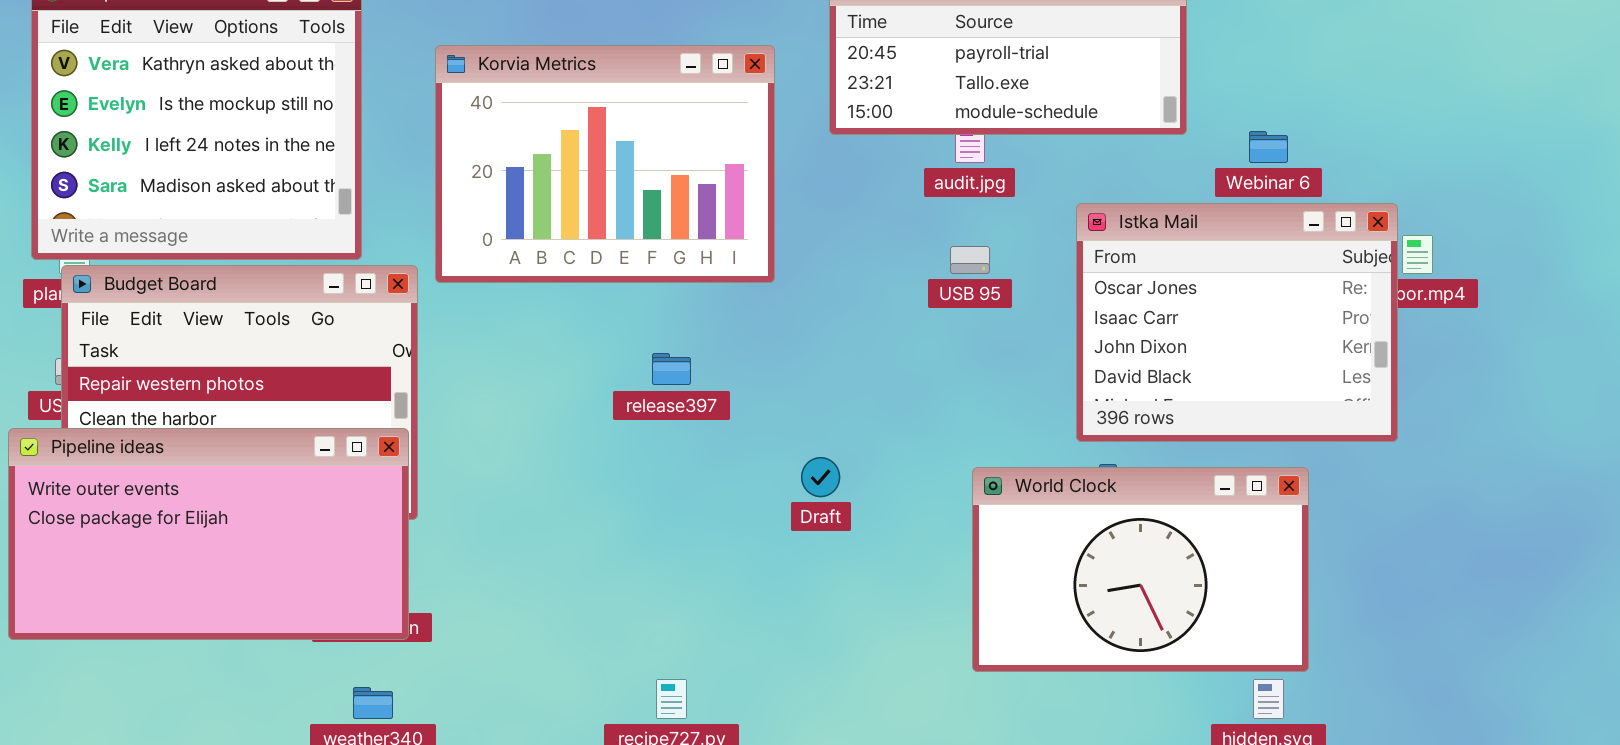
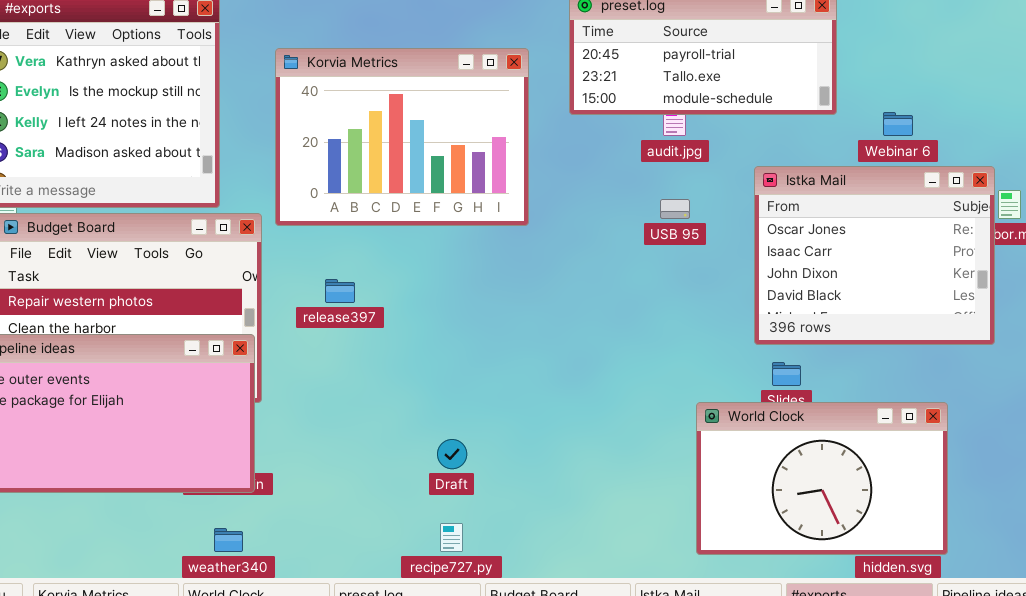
release397: [652,353,691,385] -> [325,279,355,303], moved
Draft: [801,457,840,497] -> [437,439,467,469], moved
World Clock: [972,467,1309,672] -> [696,402,948,555], moved

